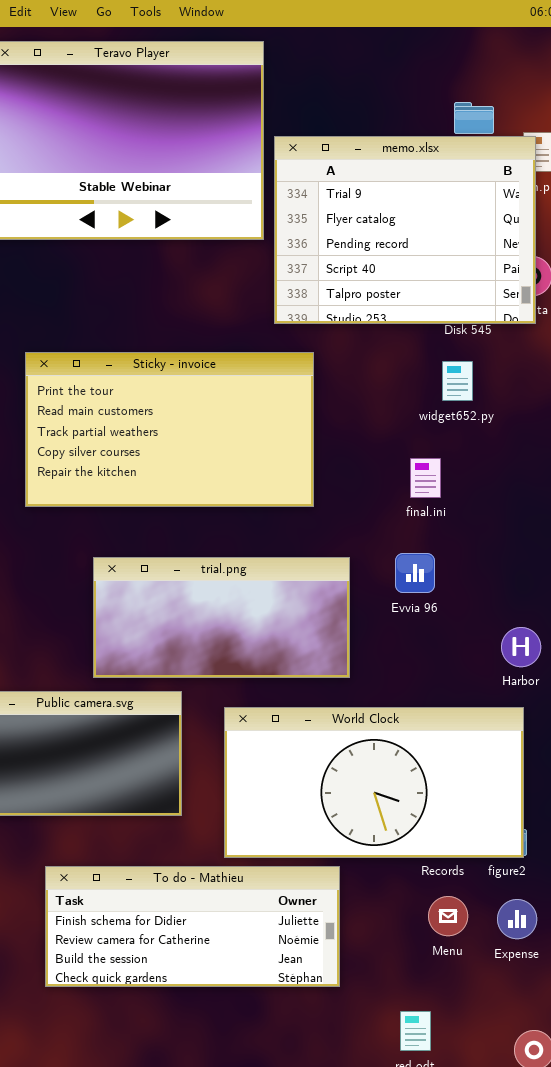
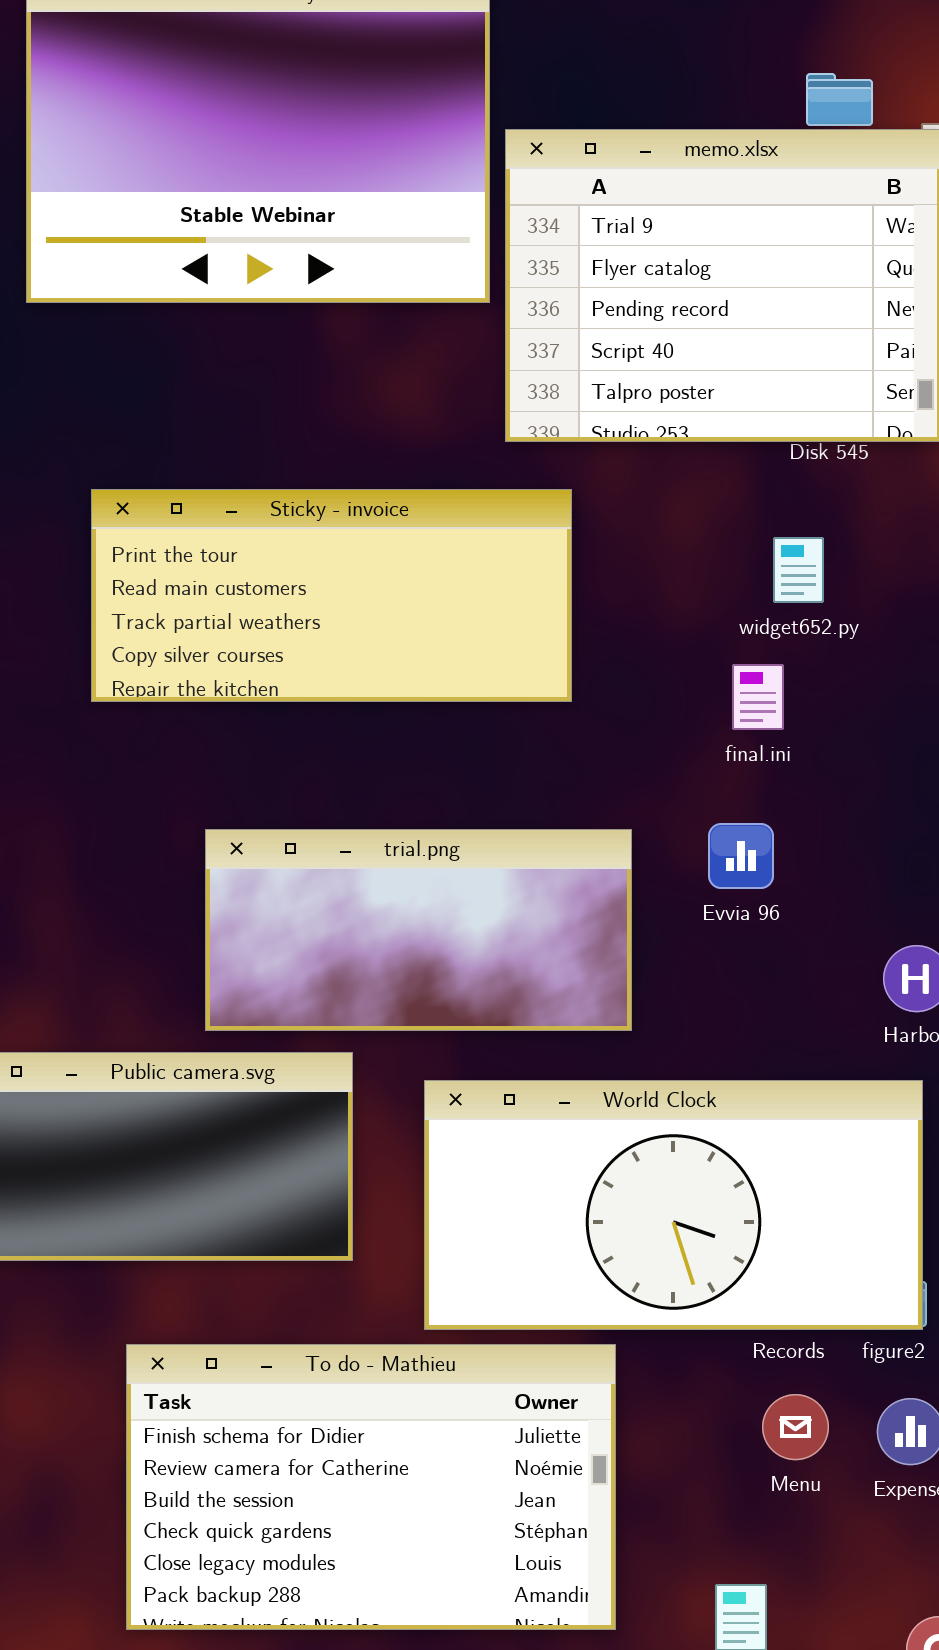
Sticky - invoice: [25,352,314,507] -> [91,489,572,702], resized
widget652.py: [442,361,473,401] -> [773,537,824,603], moved
To do - Mathieu: [45,866,340,987] -> [126,1344,616,1630], resized

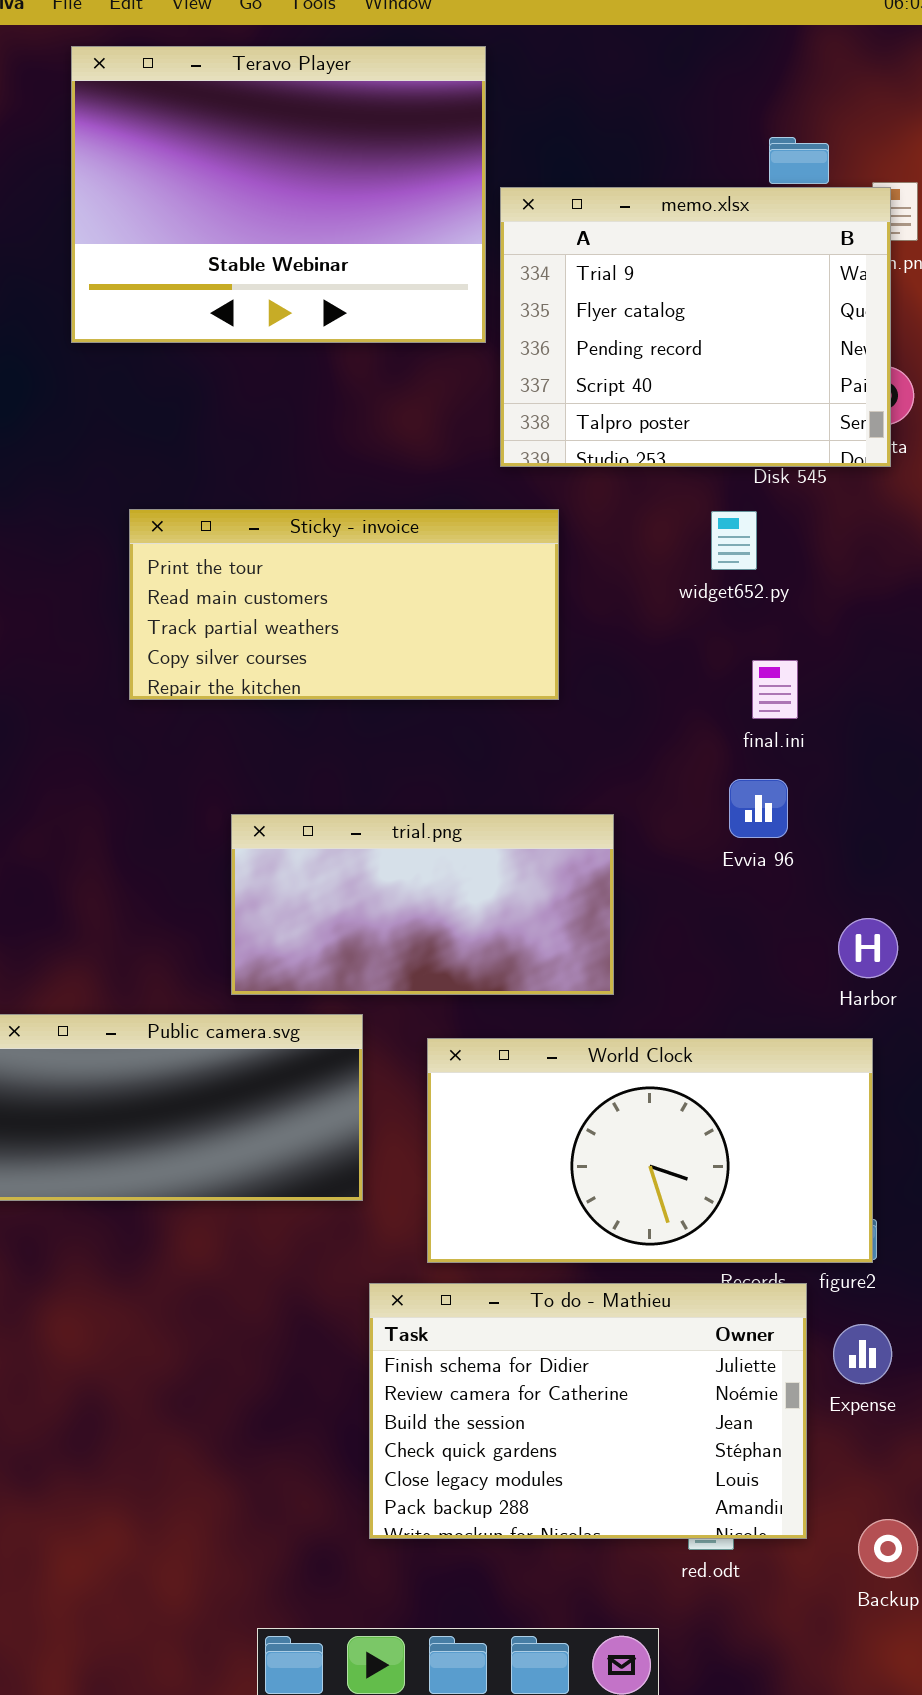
widget652.py: [773,537,824,603] -> [711,511,757,570], moved
final.ini: [732,664,784,730] -> [752,660,798,719], moved
Evvia 96: [708,823,774,889] -> [729,779,788,838], moved
To do - Mathieu: [126,1344,616,1630] -> [369,1283,807,1539], moved

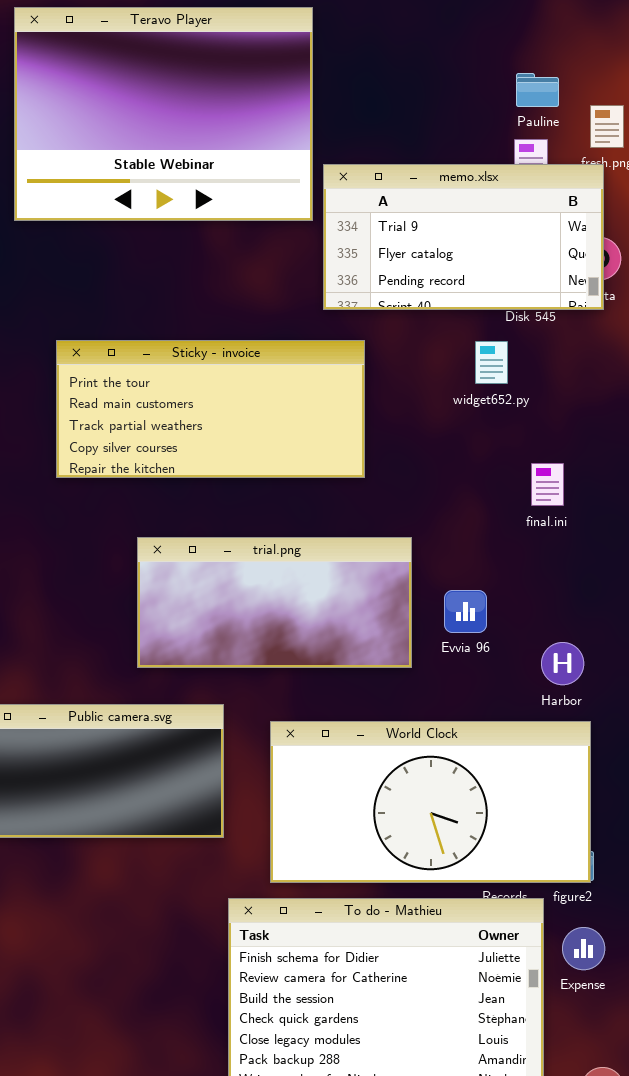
memo.xlsx: [500,187,891,467] -> [323,164,604,310], resized
final.ini: [752,660,798,719] -> [531,463,564,506], moved
Evvia 96: [729,779,788,838] -> [444,590,487,633], moved
trial.png: [231,814,614,995] -> [137,537,412,668], moved
Harbor: [838,918,898,978] -> [541,642,584,685], moved

